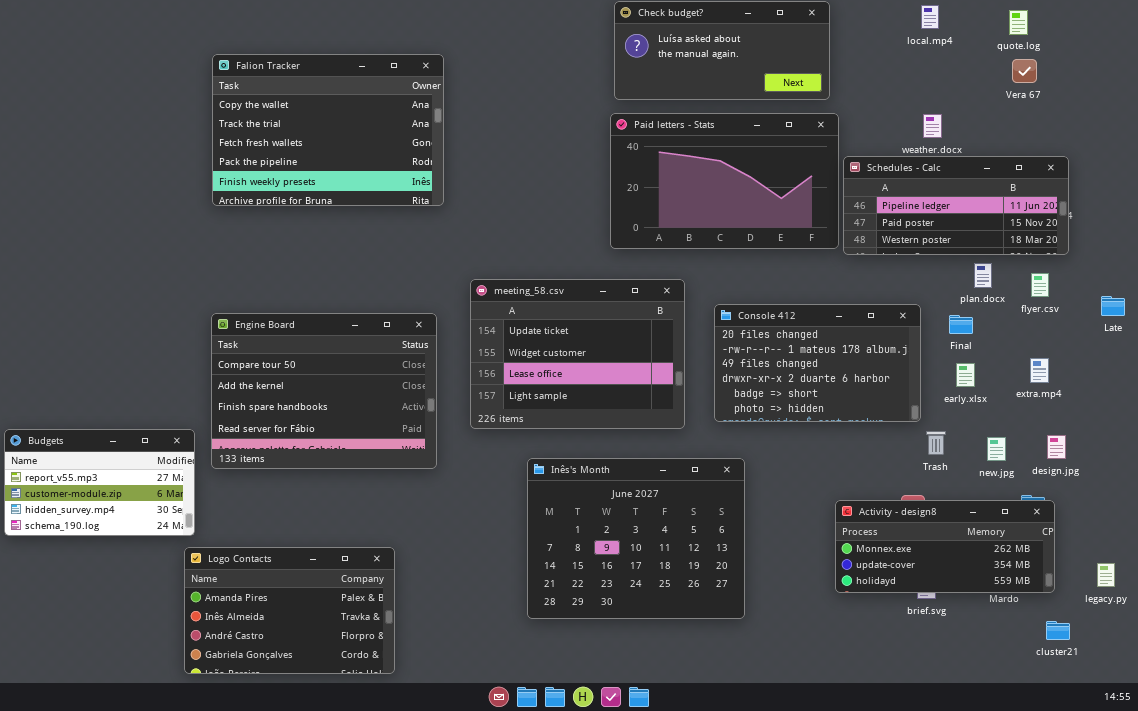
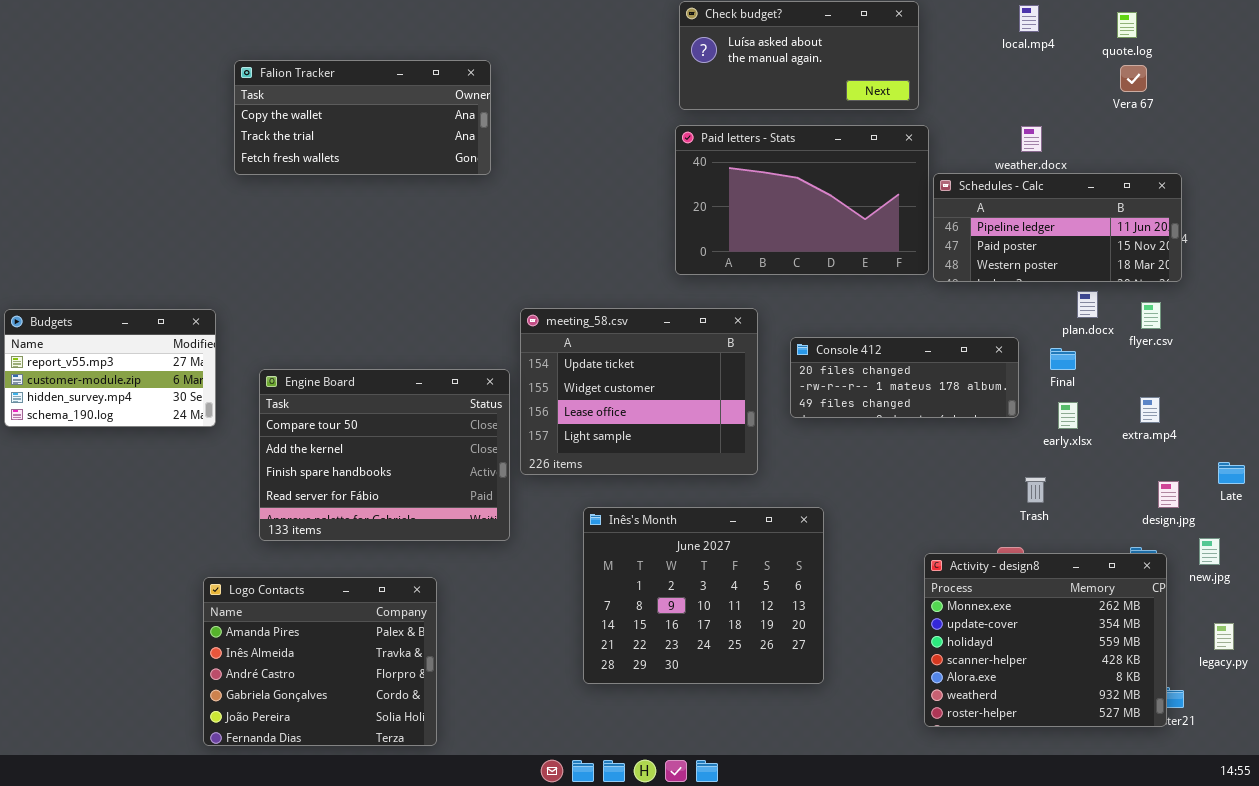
Falion Tracker: [212,54,444,206] -> [234,60,491,175], resized
Late: [1101,296,1125,316] -> [1218,462,1245,484], moved
Console 412: [714,304,921,422] -> [790,337,1019,418], resized
Engine Board: [211,313,437,469] -> [259,369,510,541], moved
Budgets: [4,429,195,536] -> [4,309,216,427], moved
new.jpg: [987,437,1006,461] -> [1199,538,1220,565], moved
Activity - design8: [835,500,1055,593] -> [924,553,1167,727], resized
Logo Contacts: [184,547,395,674] -> [203,577,437,746], resized

